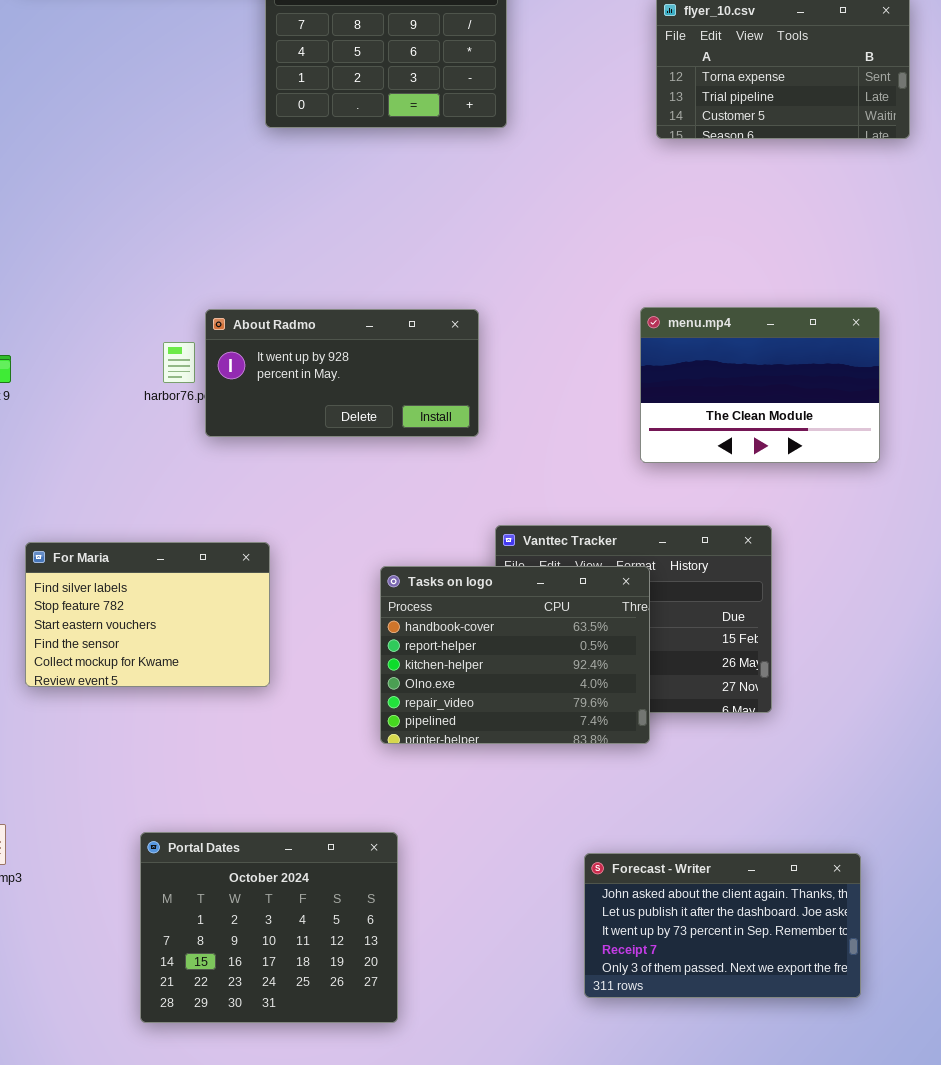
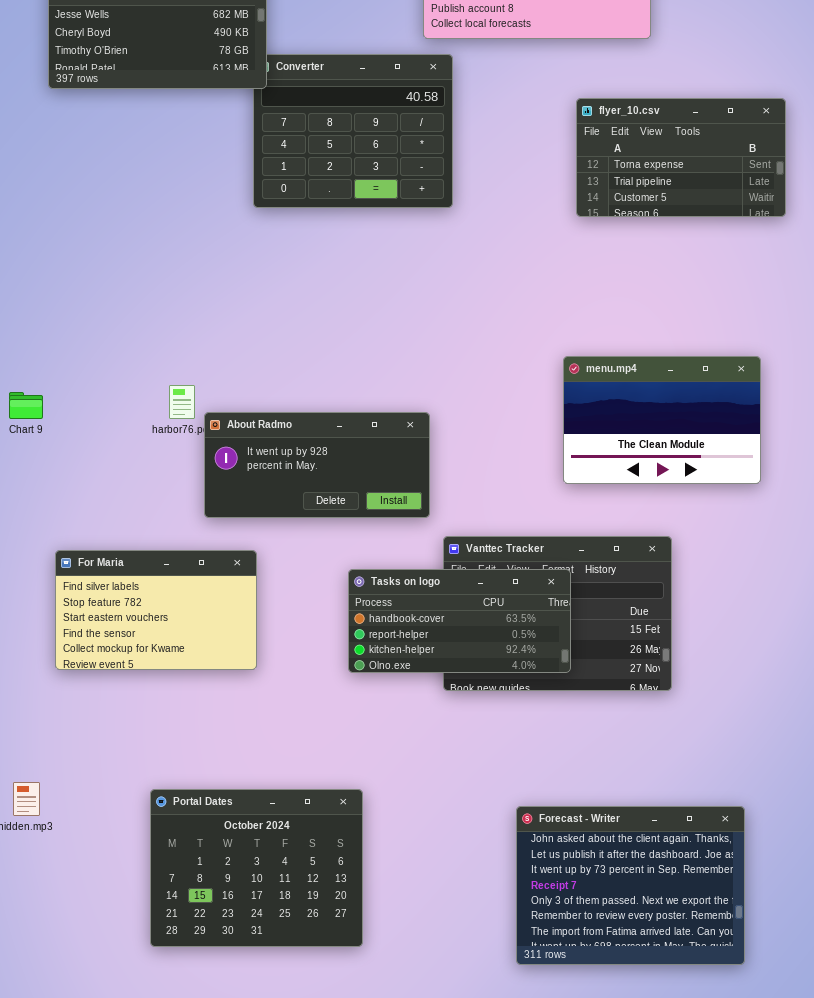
About Radmo: [205,309,479,437] -> [204,412,430,518], moved
Tasks on logo: [380,566,650,744] -> [348,569,571,673], resized
Forecast - Writer: [584,853,861,998] -> [516,806,745,965], resized

